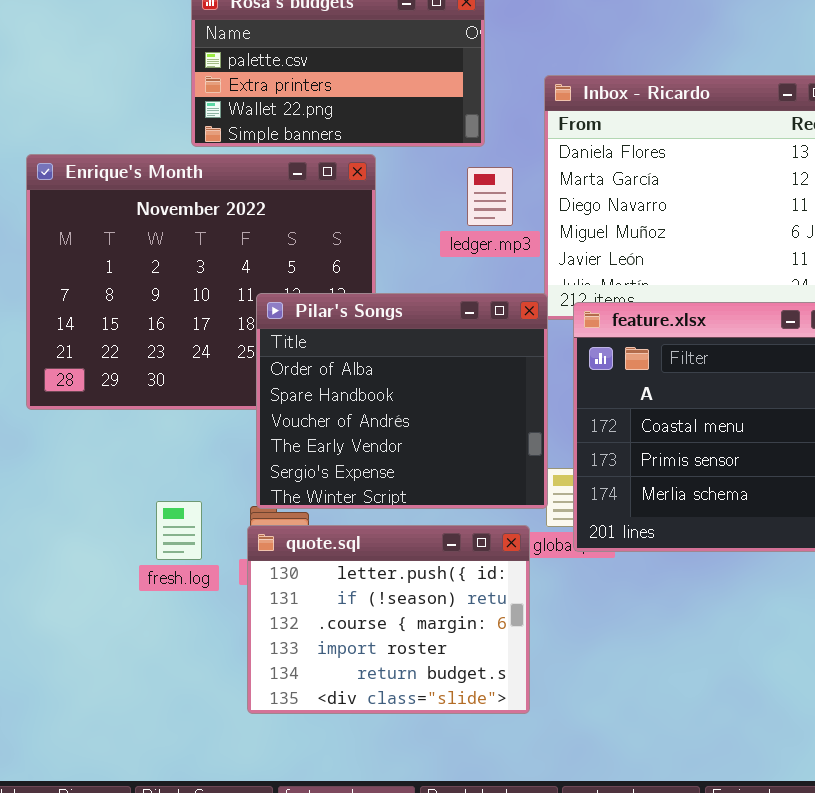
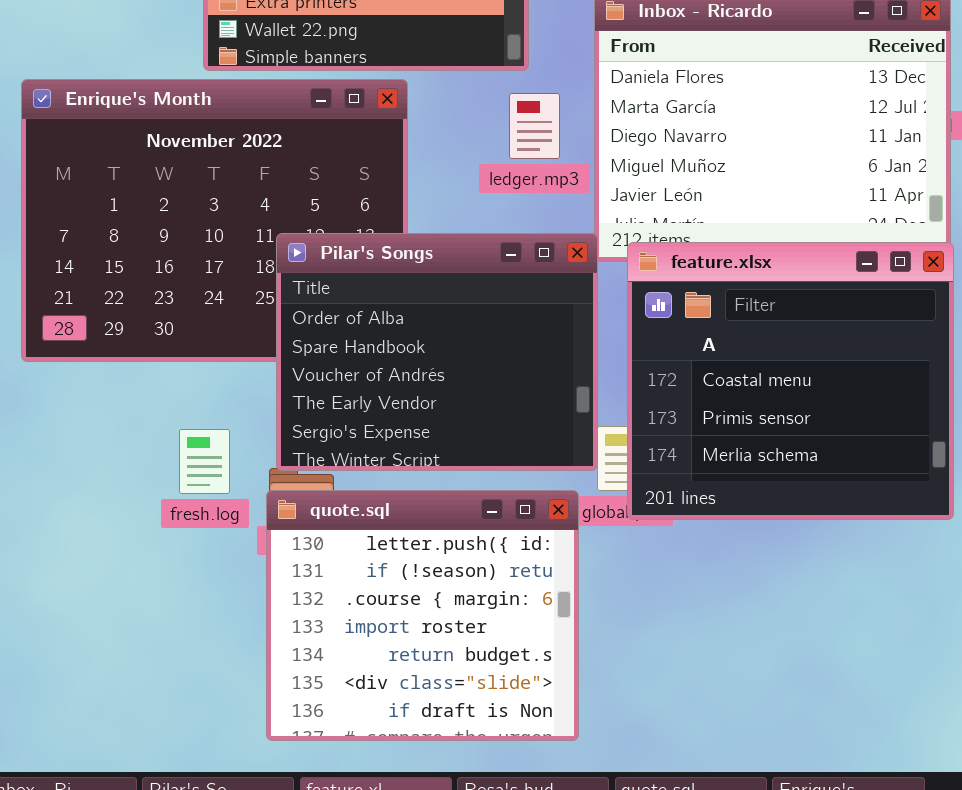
fresh.log: [156,501,202,560] -> [179,429,230,494], moved
quote.sql: [247,525,530,714] -> [266,490,579,741], resized

